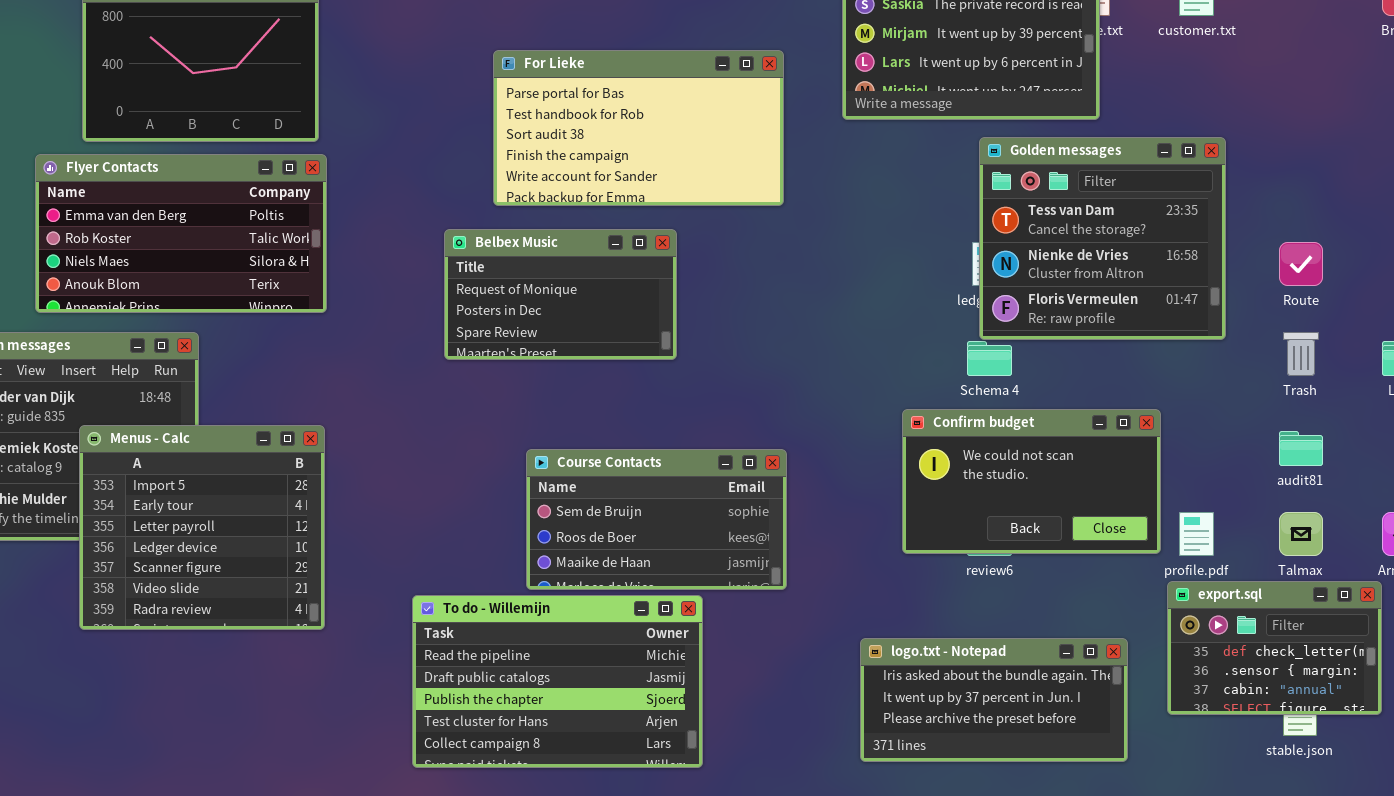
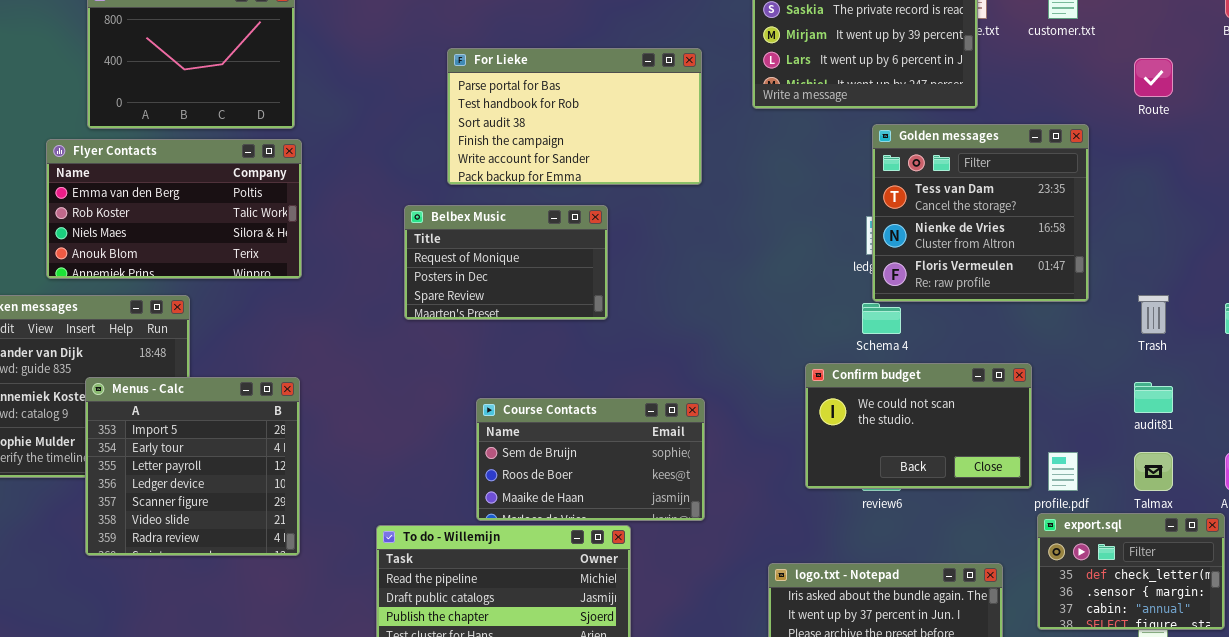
Route: [1279,242,1323,286] -> [1134,58,1173,97], moved

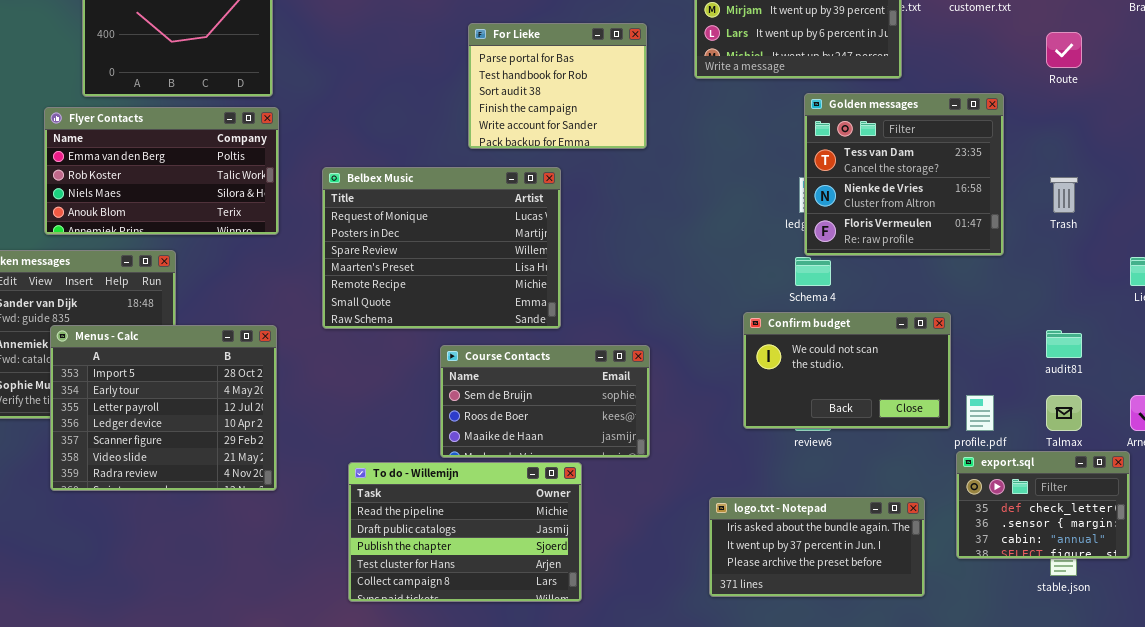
For Lieke: [447,48,702,185] -> [468,23,647,149], resized
Belbex Music: [404,205,608,320] -> [322,167,561,329], resized
Trash: [1138,295,1169,334] -> [1050,177,1078,213], moved
Menus - Calc: [85,377,300,556] -> [50,325,277,491], resized

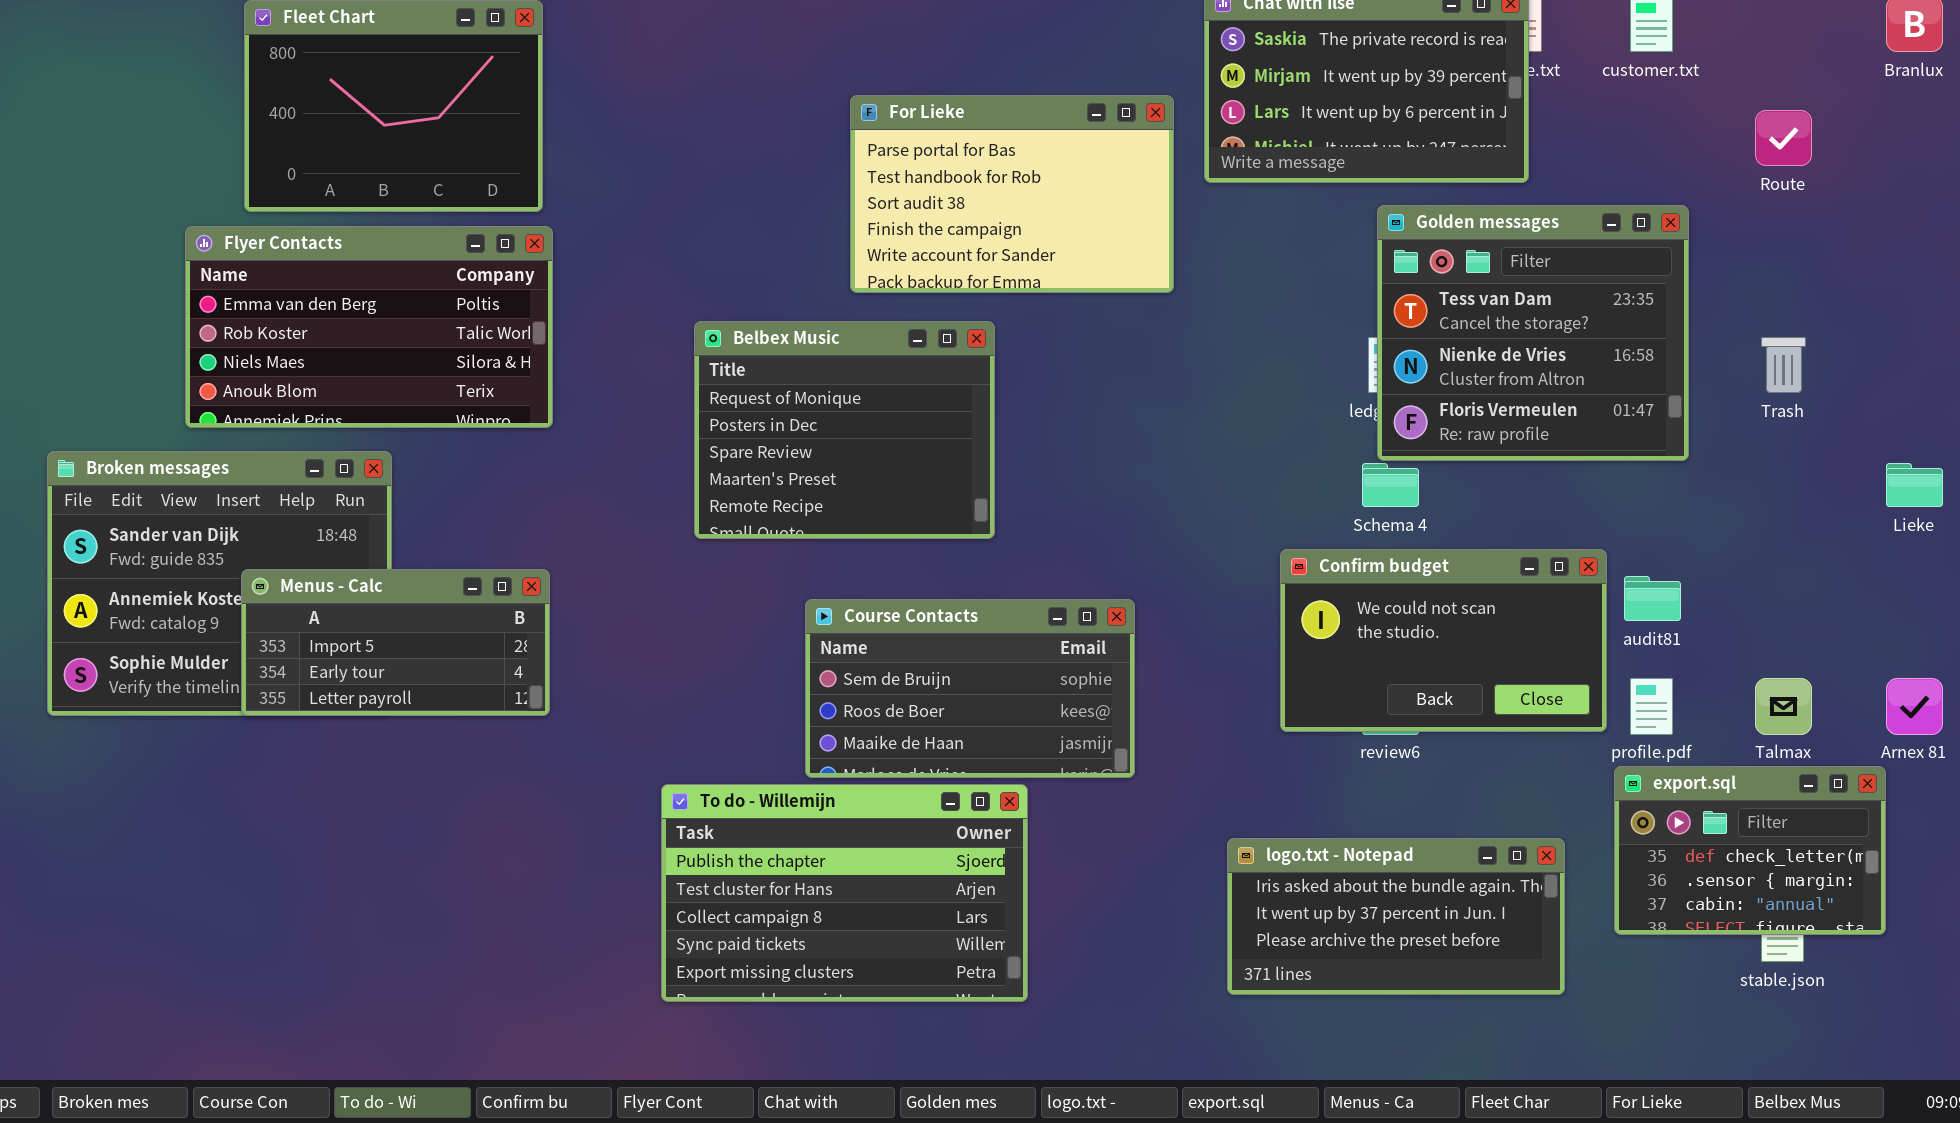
For Lieke: [468,23,647,149] -> [850,95,1174,293], resized
Belbex Music: [322,167,561,329] -> [694,321,995,539], resized
Menus - Calc: [50,325,277,491] -> [241,569,550,716], resized
audit81: [1046,330,1082,358] -> [1624,576,1681,621], moved
To do - Willemijn: [348,462,582,602] -> [661,784,1028,1002], scrolled down 2 rows

